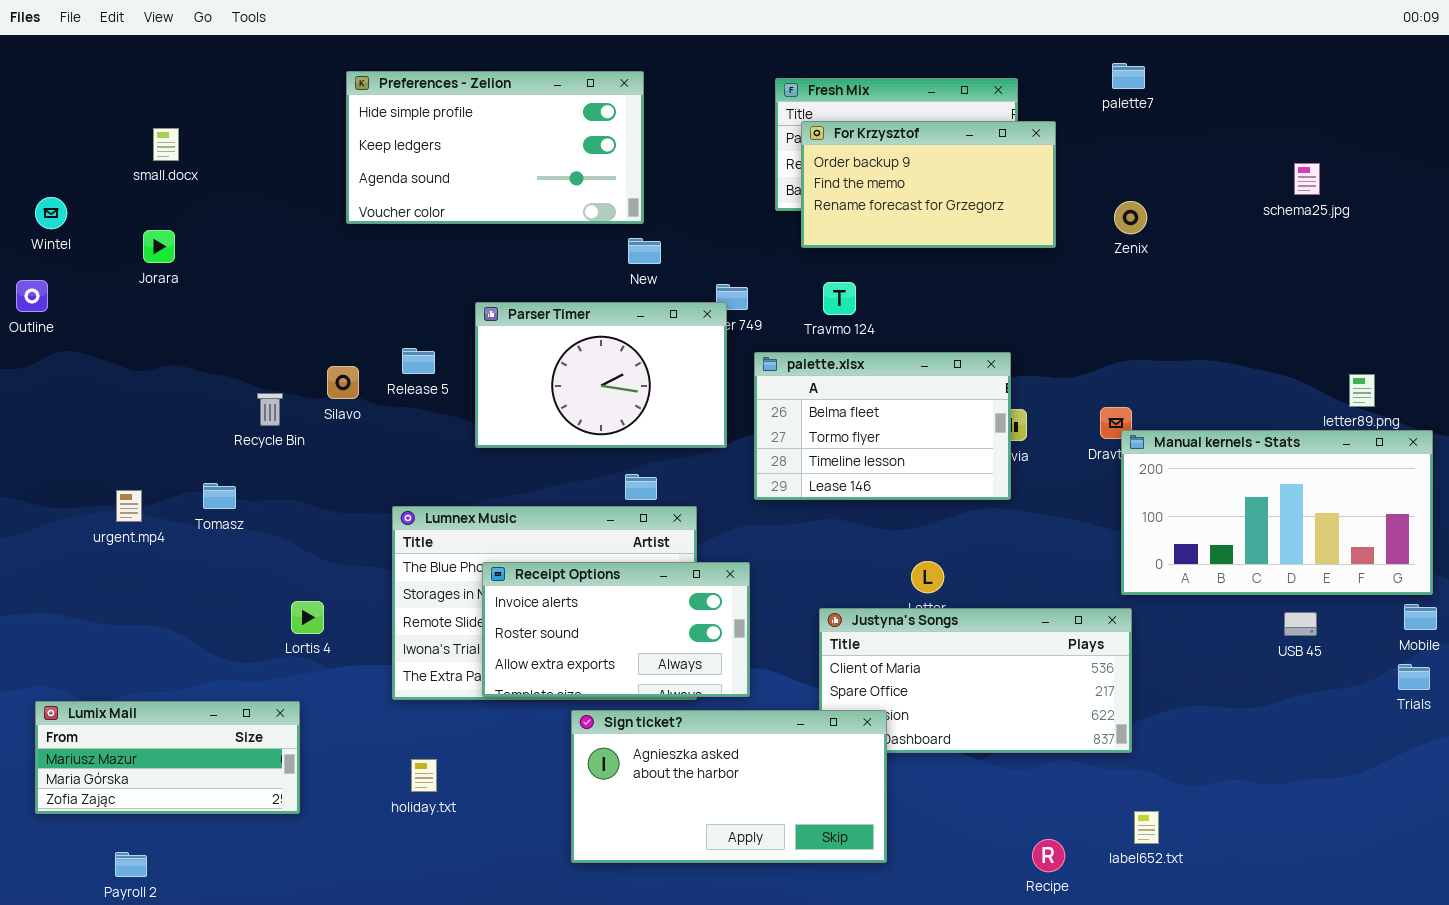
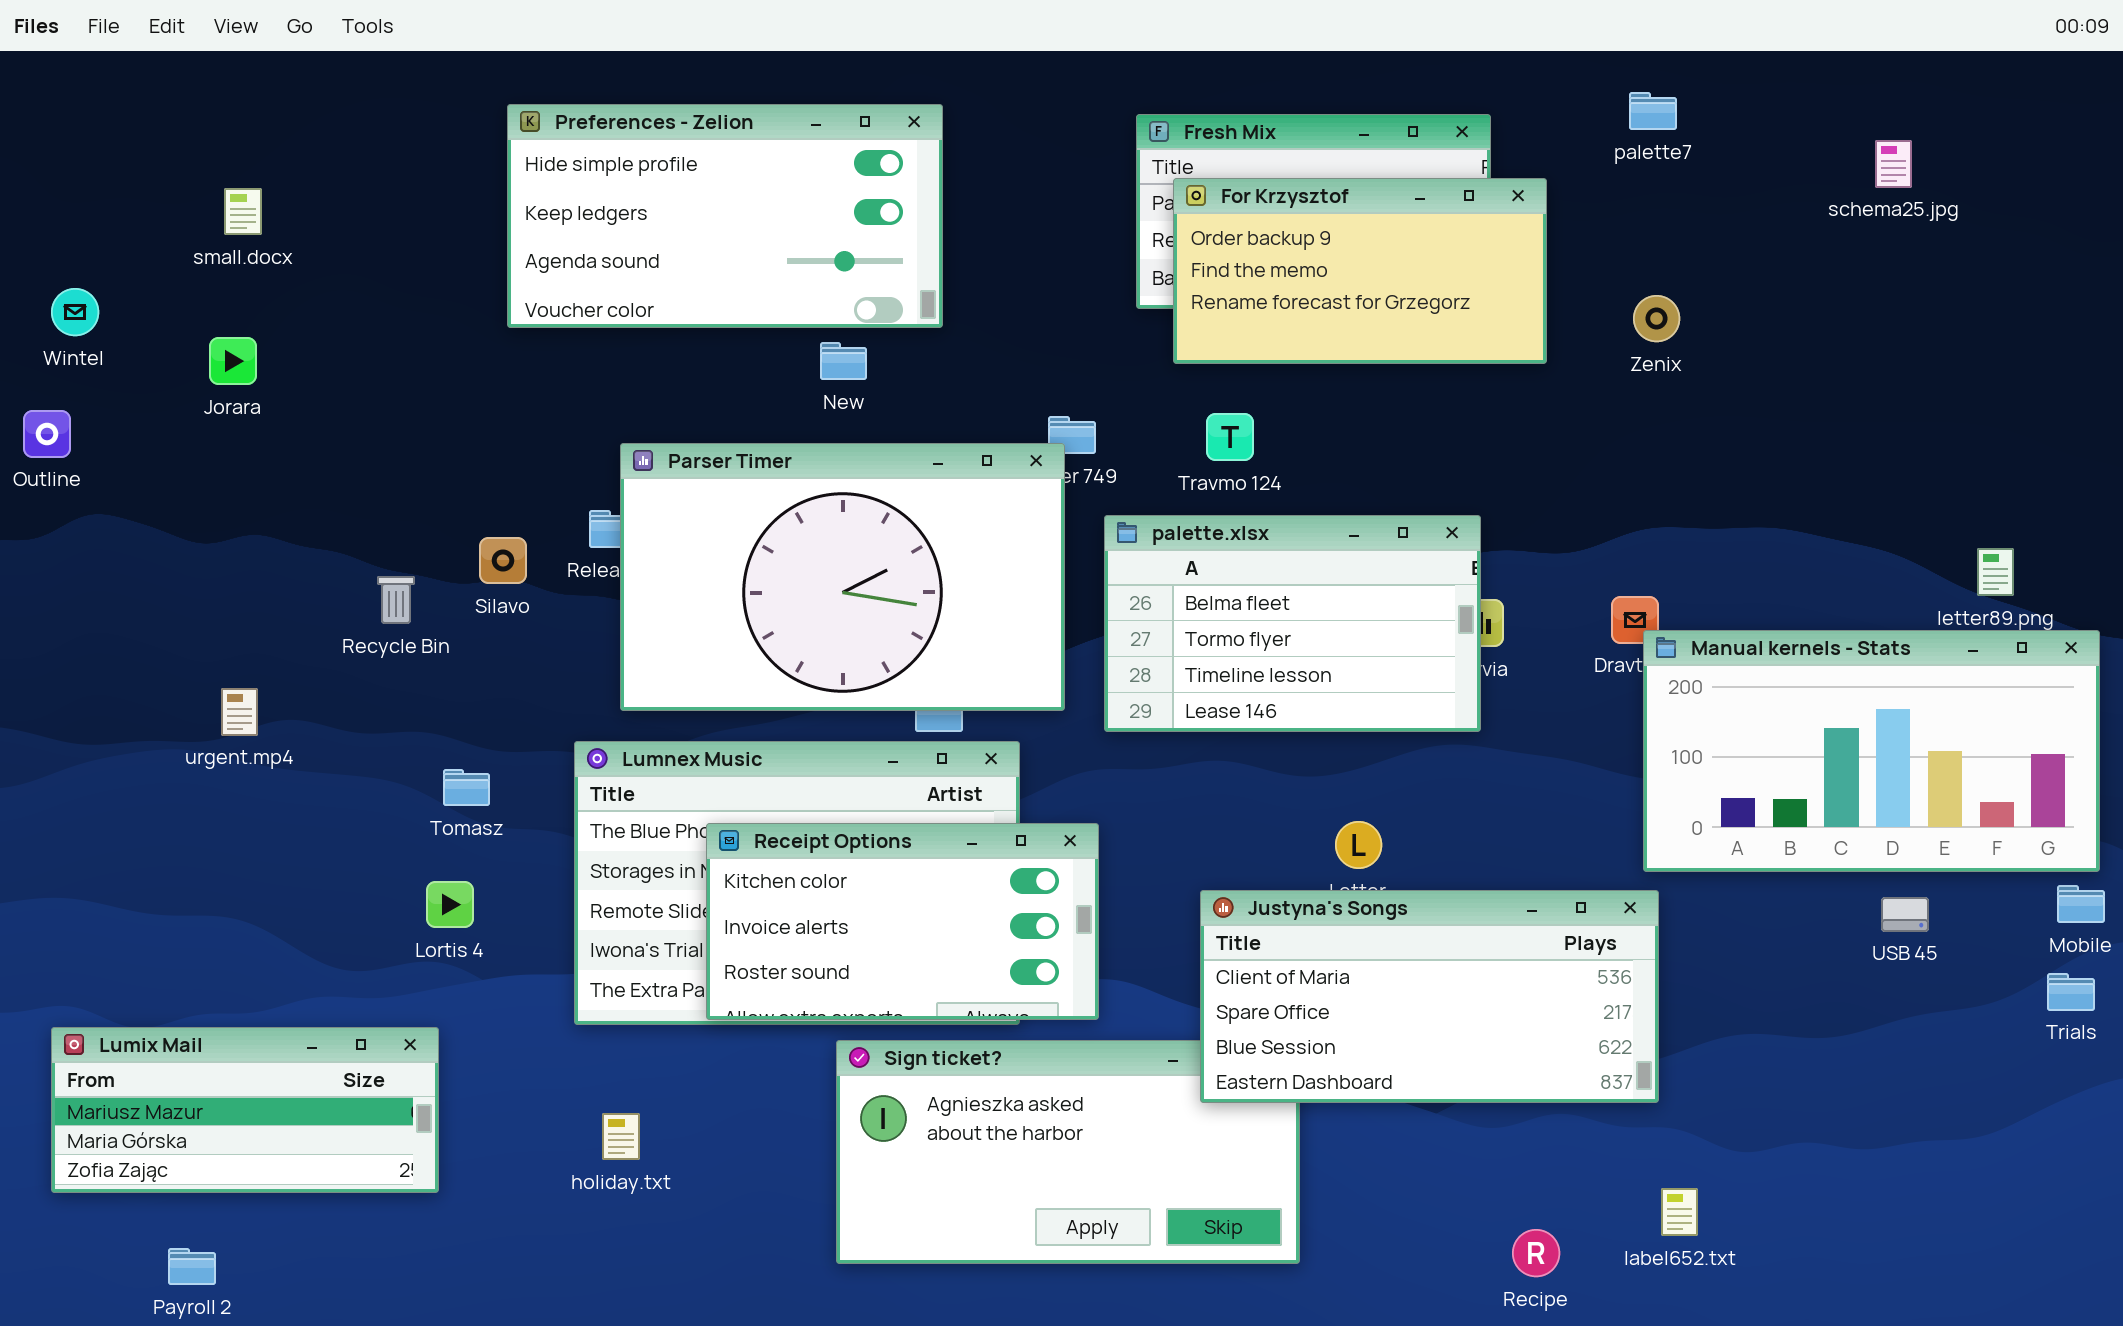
schema25.jpg: [1294,163,1320,195] -> [1875,140,1912,188], moved
New: [628,238,661,264] -> [820,342,867,380], moved
Parser Timer: [475,302,727,448] -> [620,443,1065,711], resized
Tomasz: [203,483,236,509] -> [443,769,490,806], moved
urgent.mp4: [116,490,142,522] -> [221,688,258,736], moved
Receipt Options: [482,562,750,697] -> [706,823,1099,1020], scrolled up 1 row
Justyna's Songs: [819,608,1132,753] -> [1200,890,1659,1103], raised

